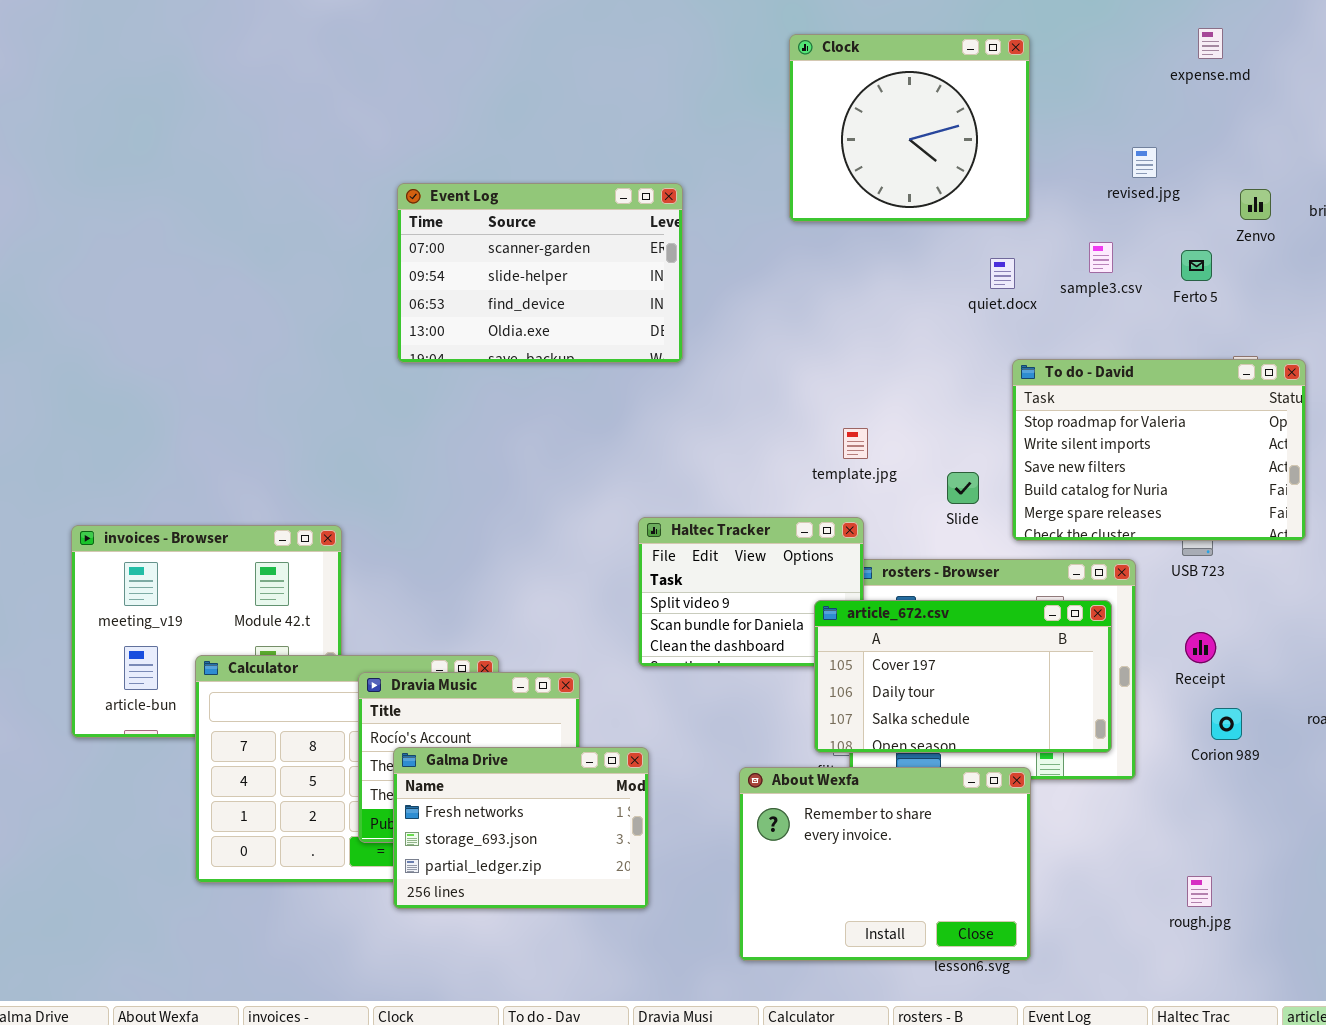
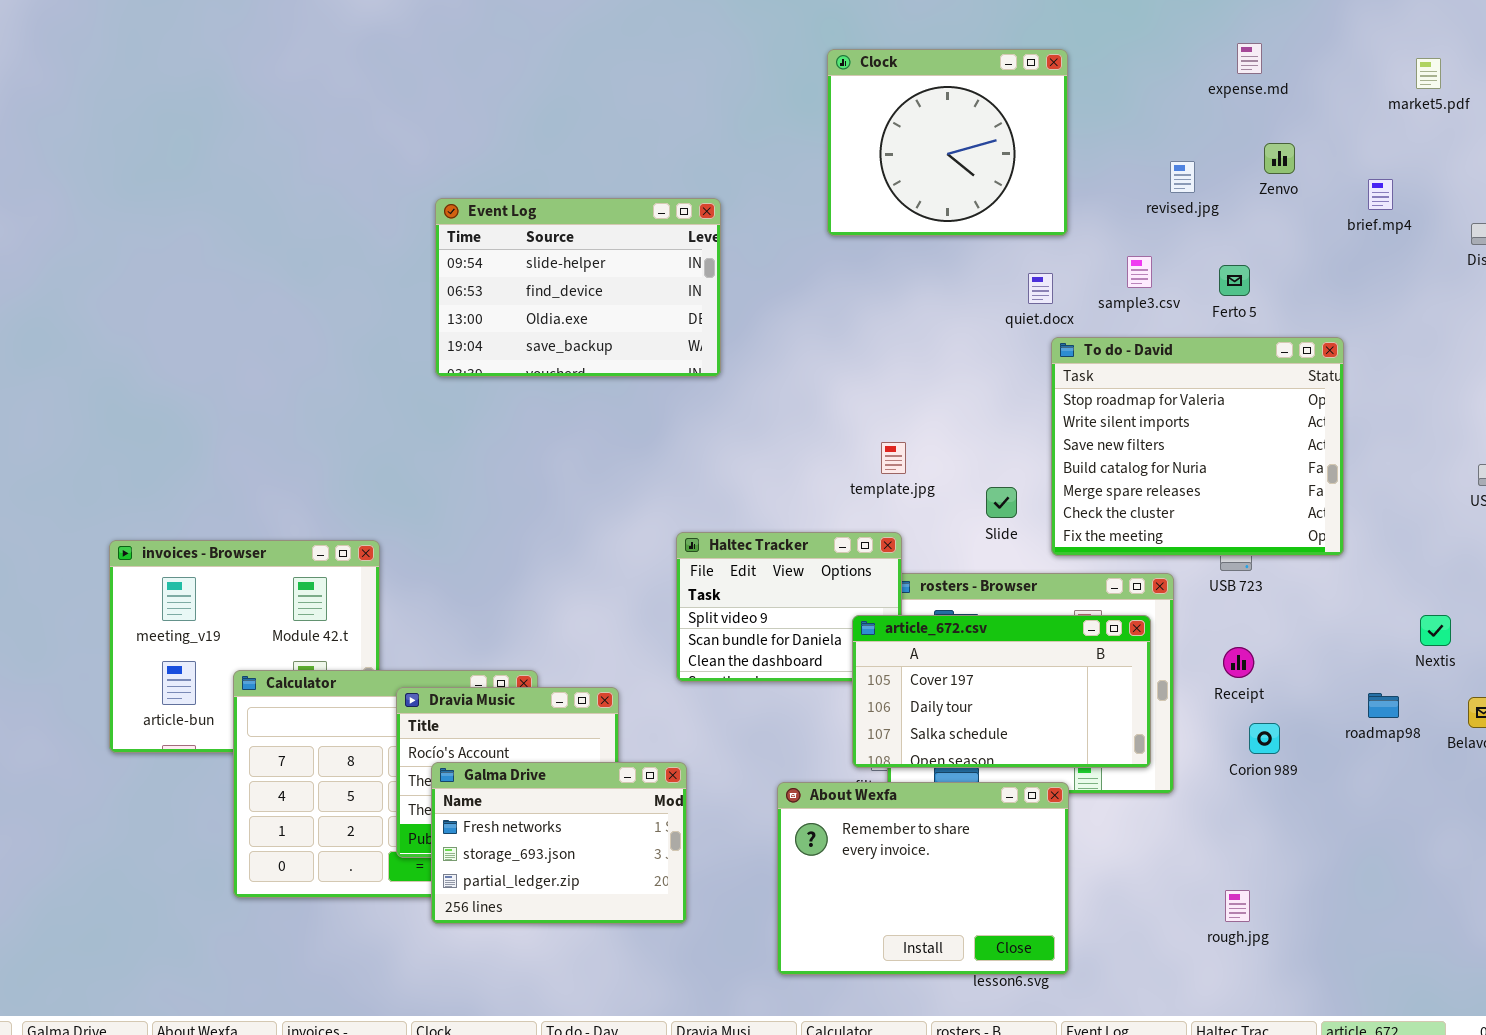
Event Log: [397,183,683,363] -> [435,198,721,377], scrolled down 1 row
Zenvo: [1240,189,1271,220] -> [1264,143,1295,174], moved
To do - David: [1012,359,1306,541] -> [1051,337,1344,556], resized

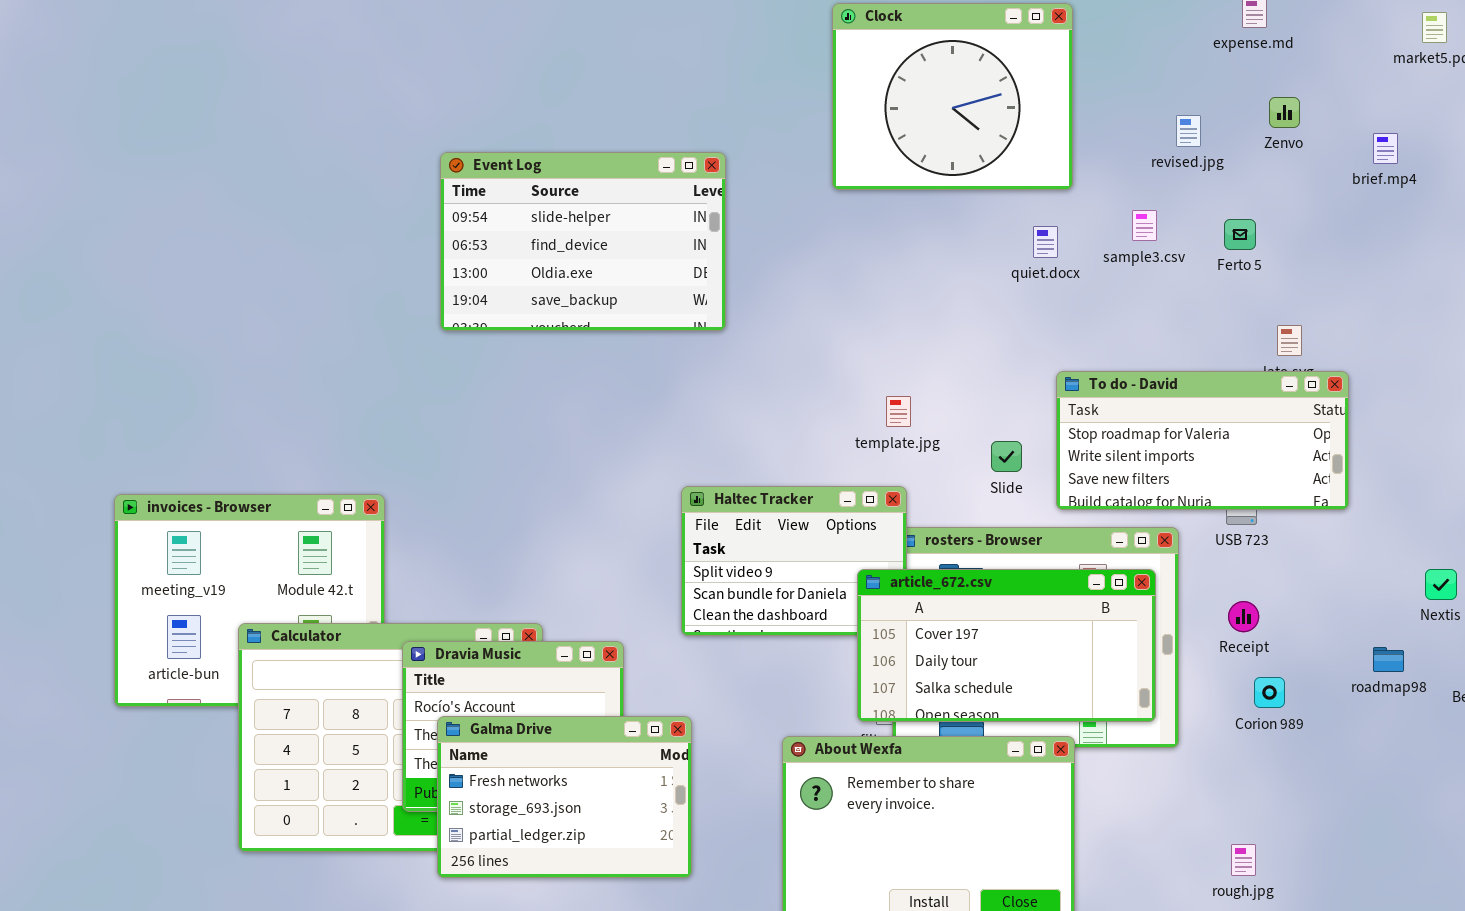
To do - David: [1051,337,1344,556] -> [1056,371,1349,510], resized

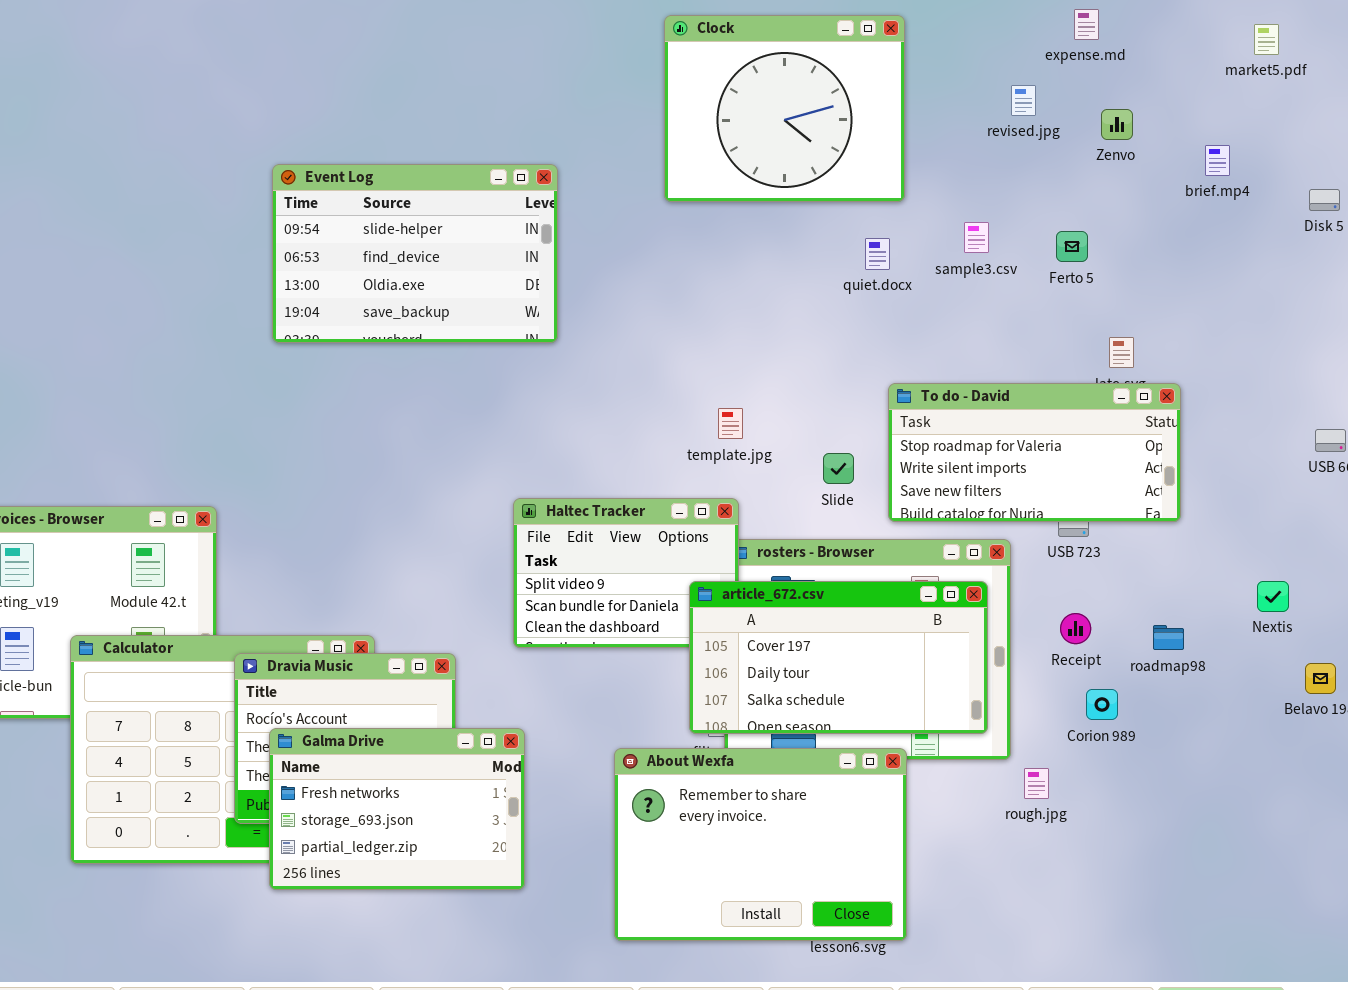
revised.jpg: [1176,115,1201,147] -> [1011,85,1036,116], moved
roadmap98: [1373,647,1404,672] -> [1153,625,1184,650], moved
rough.jpg: [1231,844,1256,876] -> [1024,768,1049,799], moved

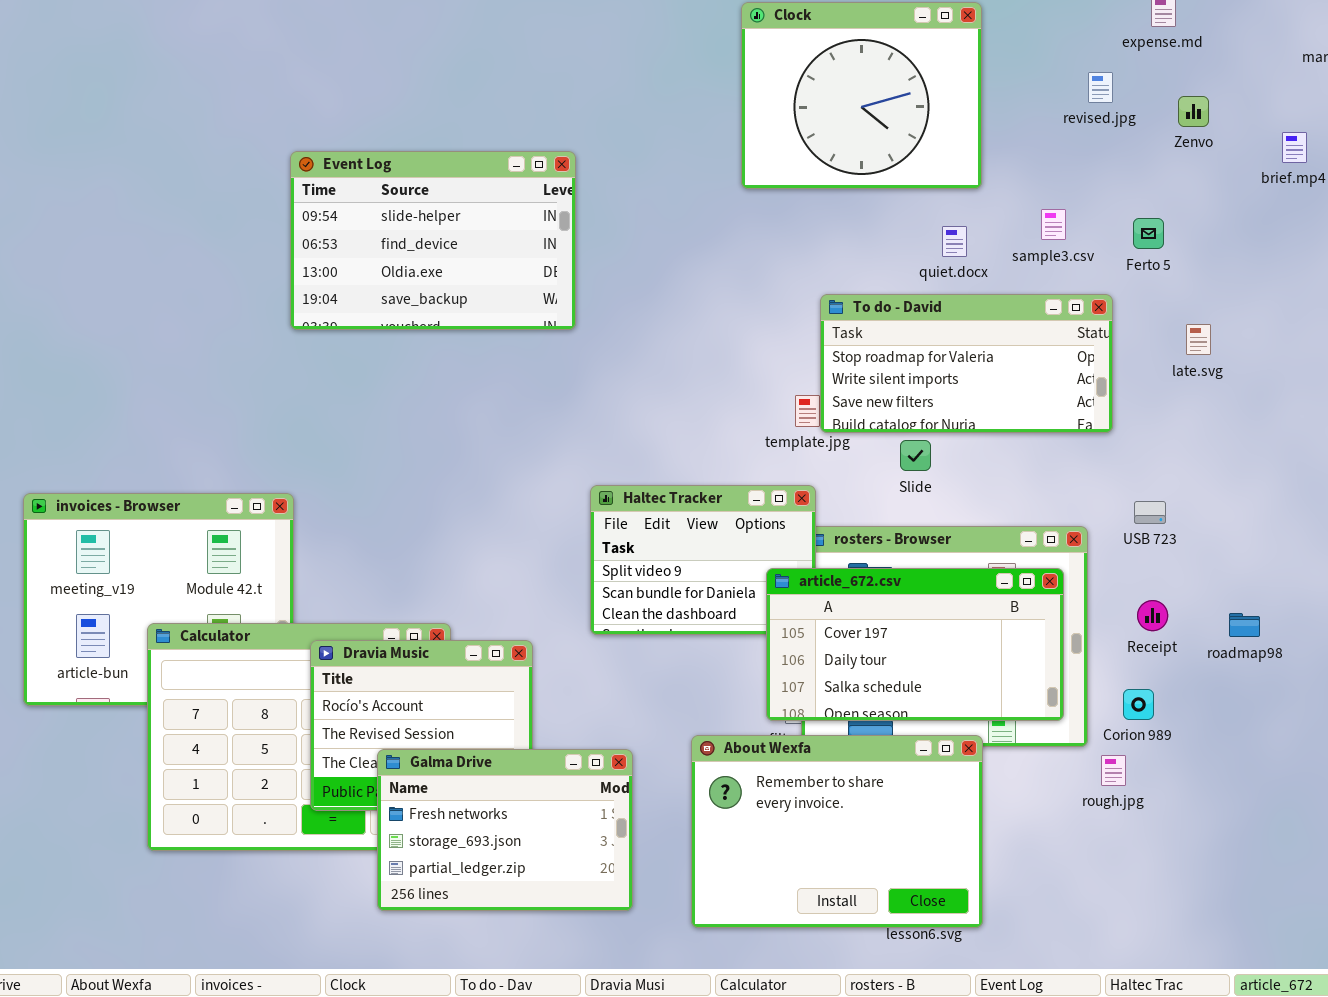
Event Log: [272,164,558,343] -> [290,151,576,330], moved
To do - David: [888,383,1181,522] -> [820,294,1113,433], moved
Corion 989: [1086,689,1118,720] -> [1123,689,1154,720], moved
Galma Drive: [269,728,525,890] -> [377,749,633,911], moved

